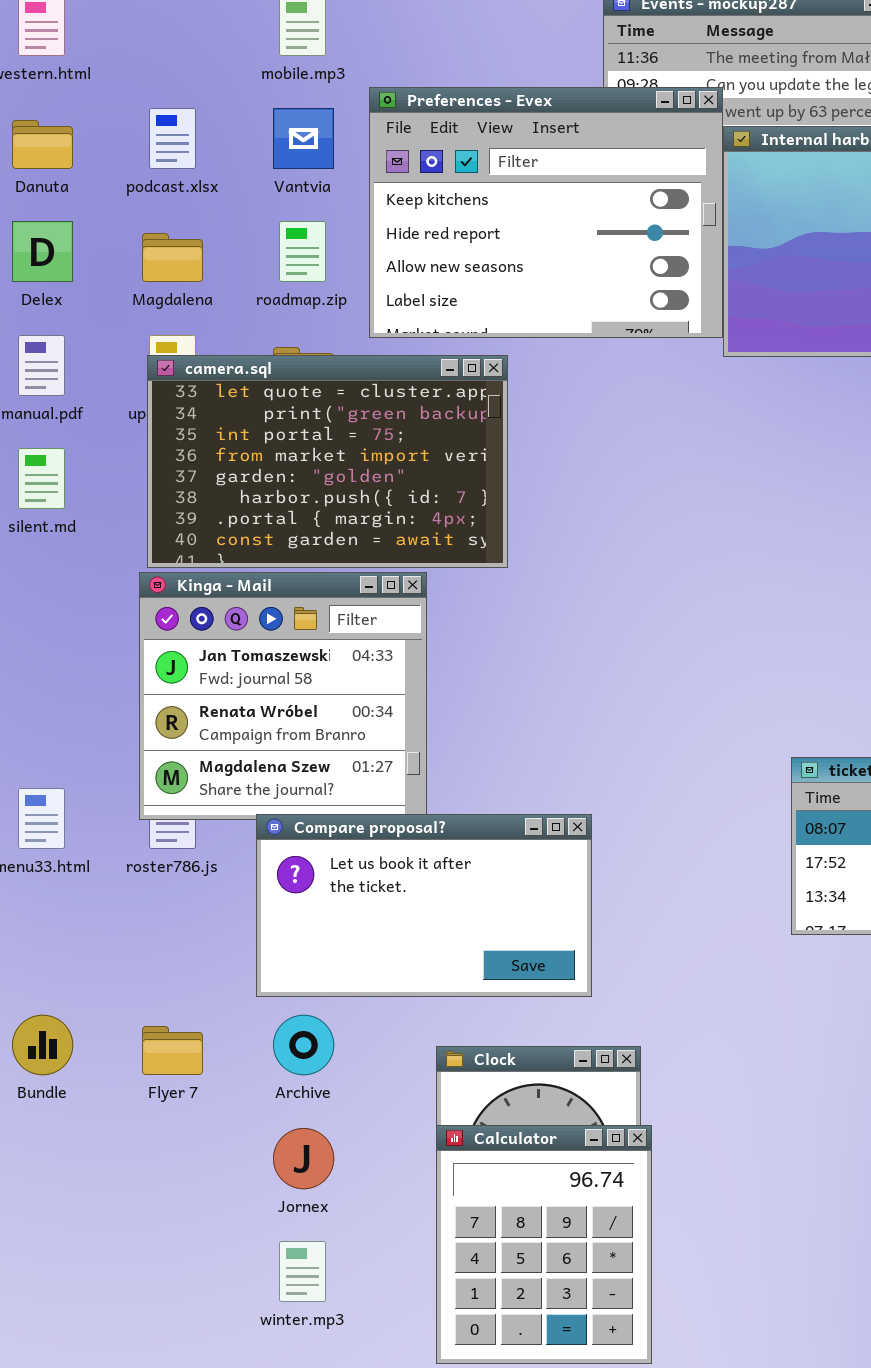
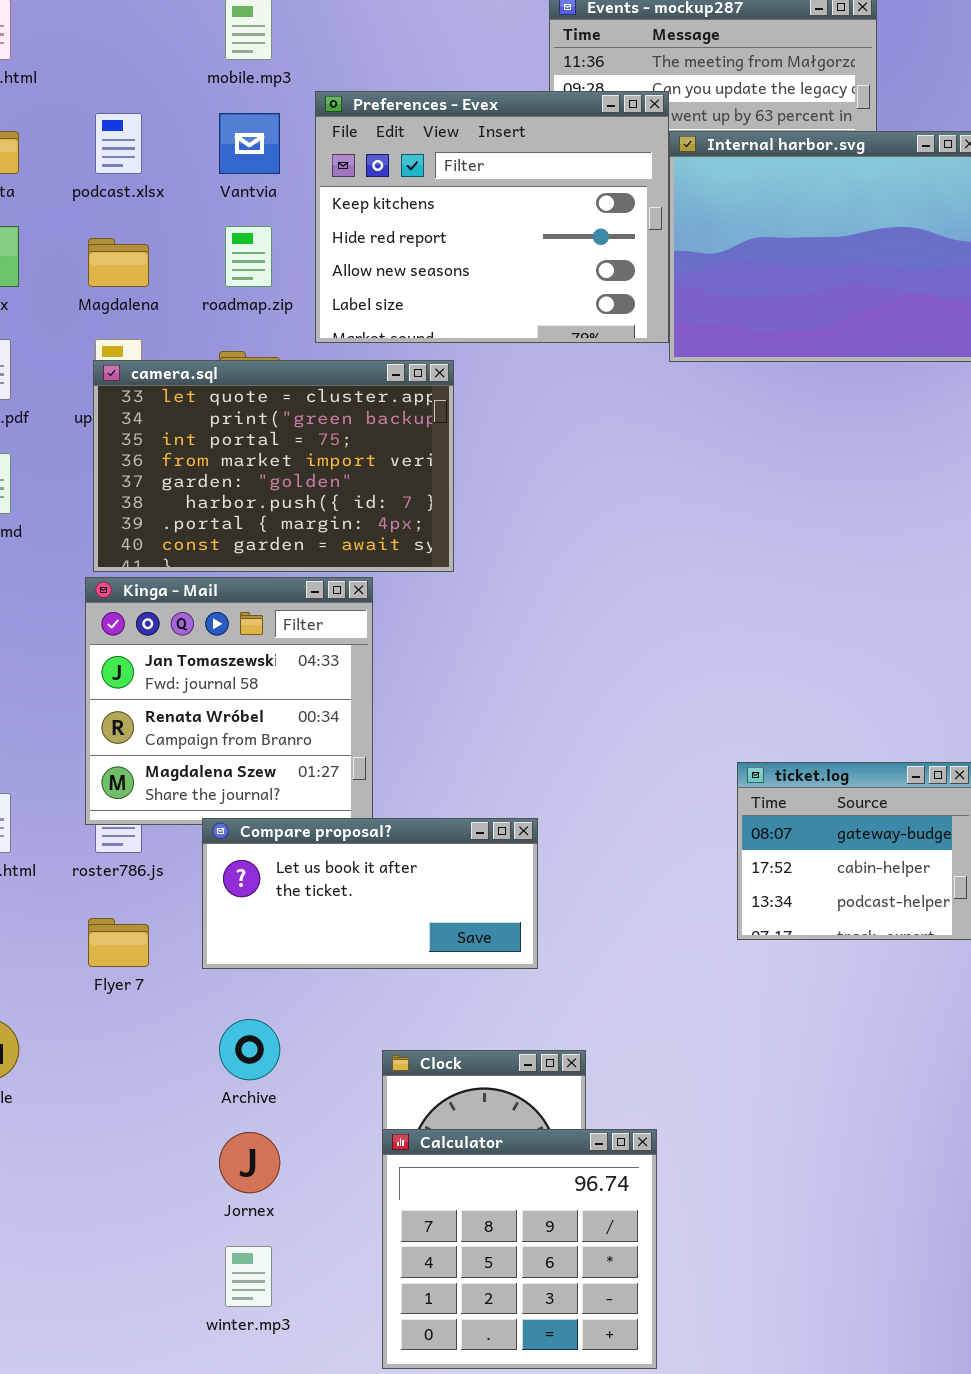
Compare proposal?: [256,814,592,997] -> [202,818,538,969], resized
Flyer 7: [142,1026,203,1075] -> [88,918,149,967], moved
Calculator: [436,1125,652,1364] -> [382,1129,657,1369], resized

